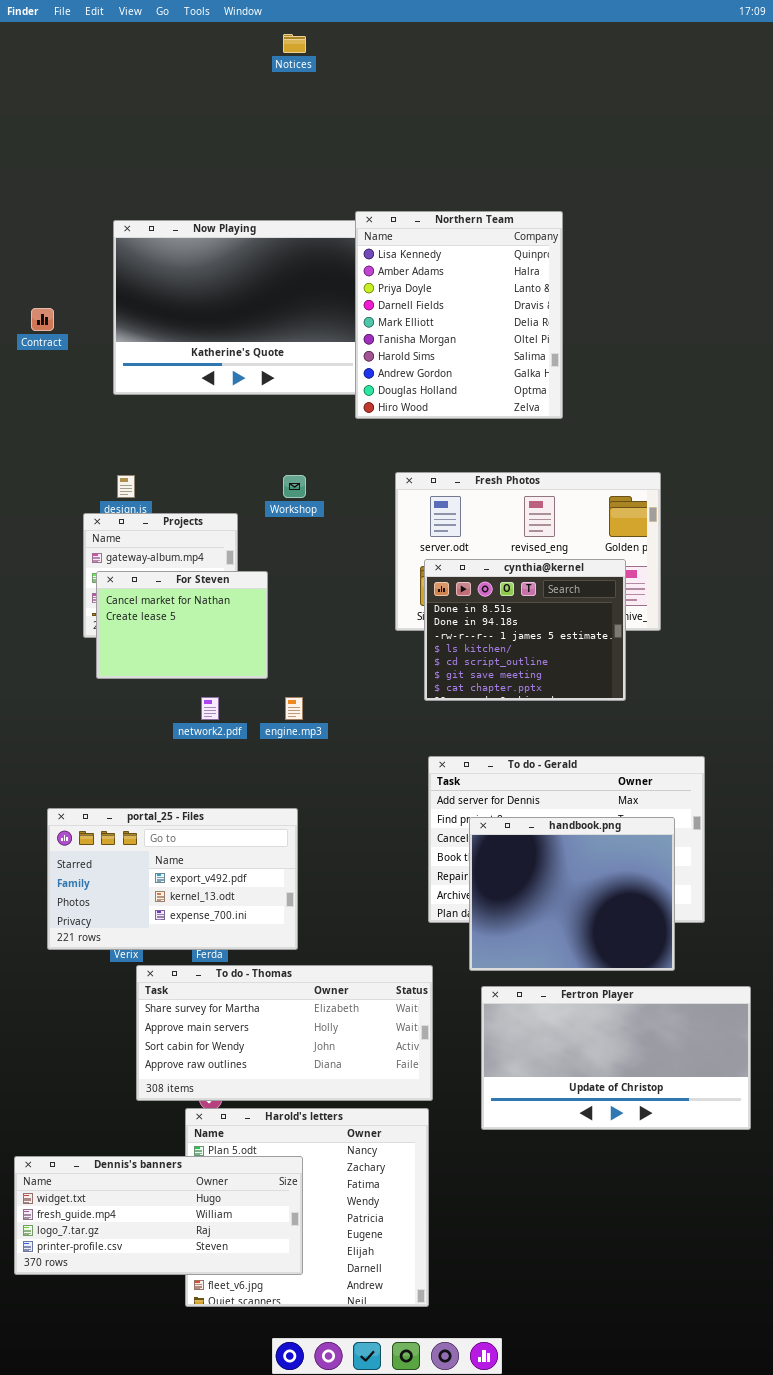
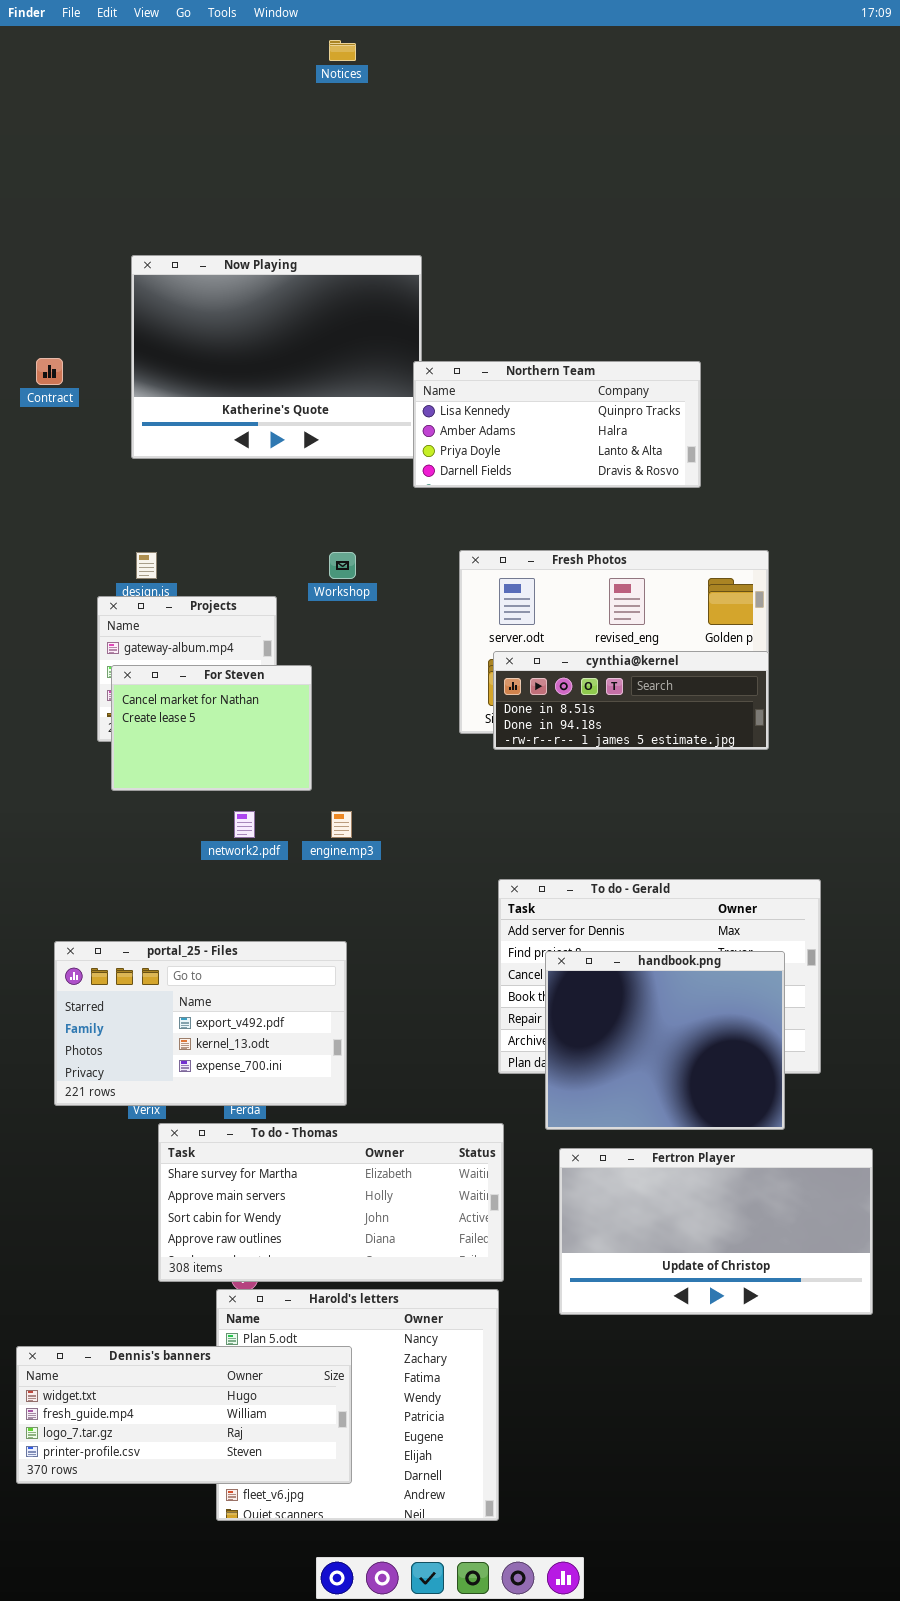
Northern Team: [355,211,563,419] -> [413,361,701,488], resized
cynthia@kernel: [424,559,626,701] -> [493,651,769,750], resized

